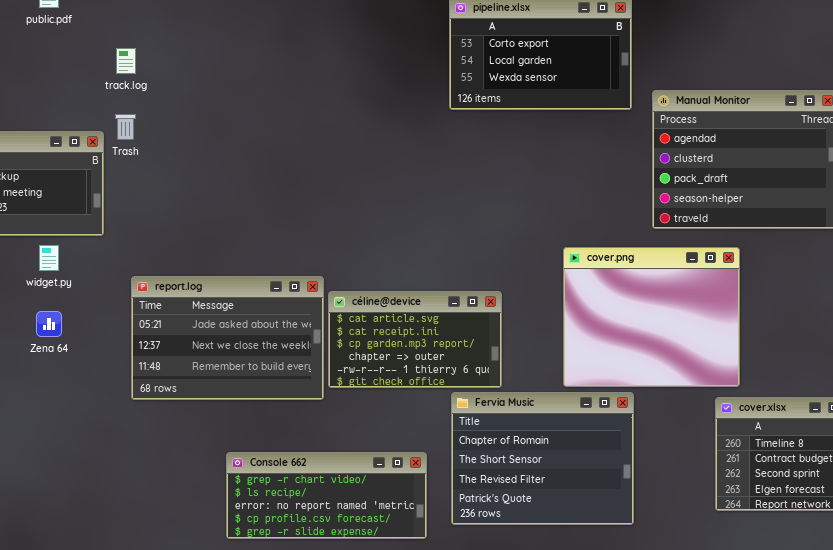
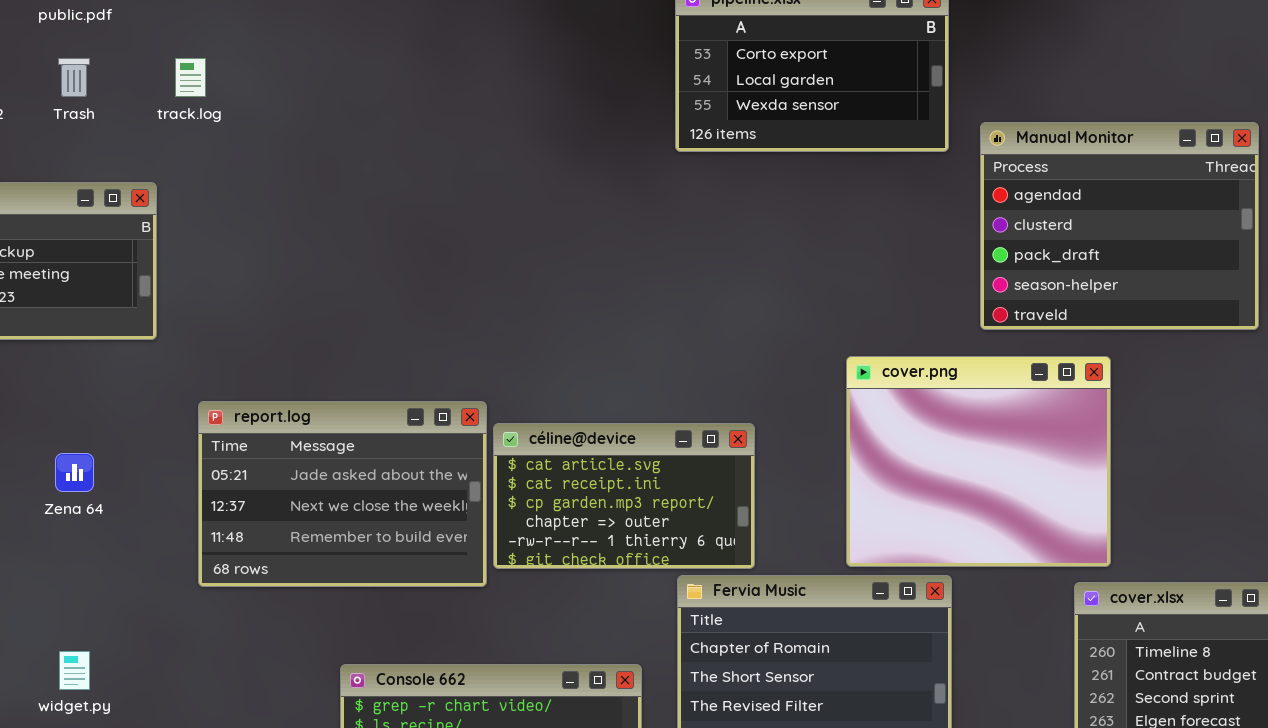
Trash: [115,114,136,140] -> [58,58,90,97], moved
widget.py: [39,245,59,271] -> [59,651,90,690], moved

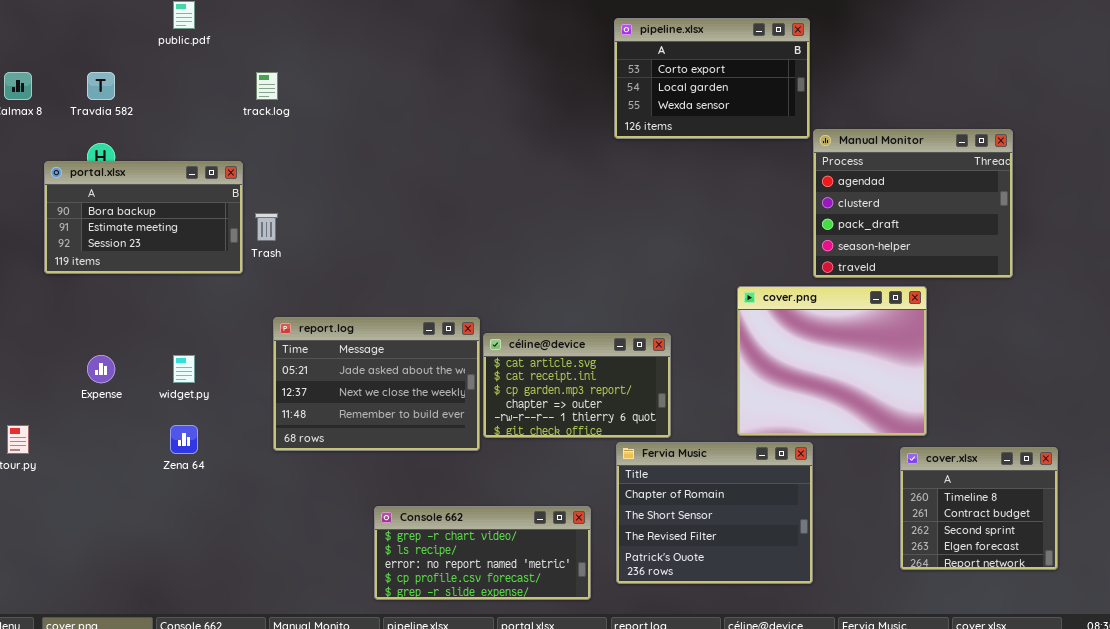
Trash: [58,58,90,97] -> [255,213,278,241], moved
Manual Monitor: [980,122,1259,330] -> [813,129,1013,278], moved
Zena 64: [55,453,94,492] -> [170,425,198,454], moved
widget.py: [59,651,90,690] -> [173,355,195,383], moved

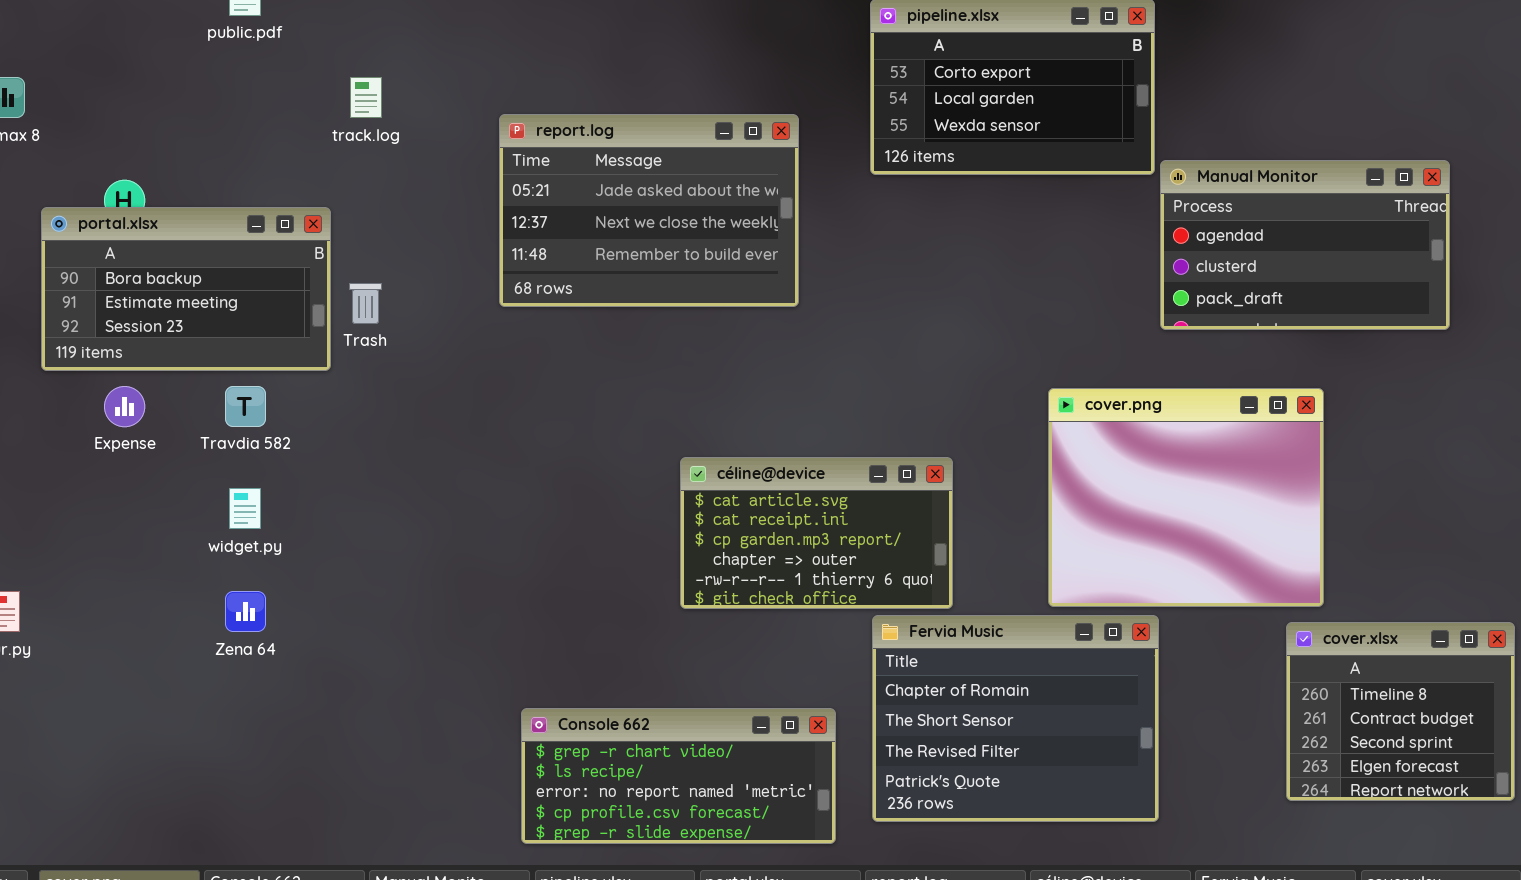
Travdia 582: [87,72,115,100] -> [225,386,266,427], moved
Manual Monitor: [813,129,1013,278] -> [1160,160,1450,330], resized
report.log: [273,317,480,451] -> [499,114,799,307], moved
Expense: [87,355,115,383] -> [104,386,145,427], moved

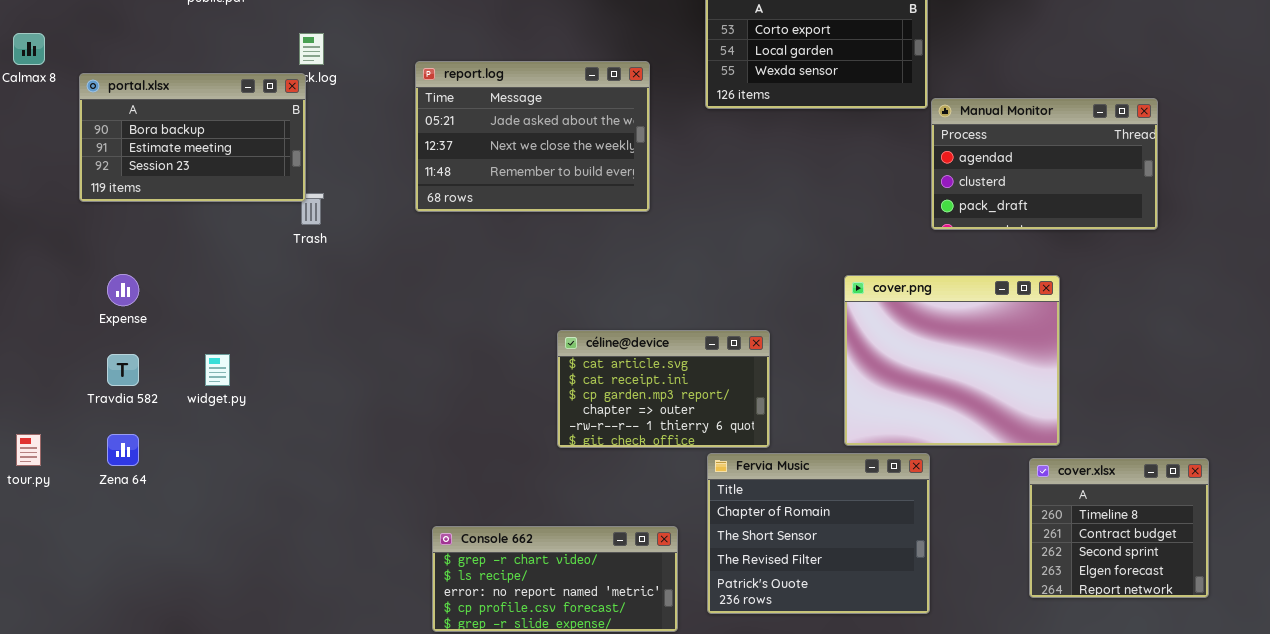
portal.xlsx: [41,207,331,371] -> [79,73,306,202], moved
Travdia 582: [225,386,266,427] -> [107,354,139,386], moved
Zena 64: [225,591,266,632] -> [107,434,139,466], moved

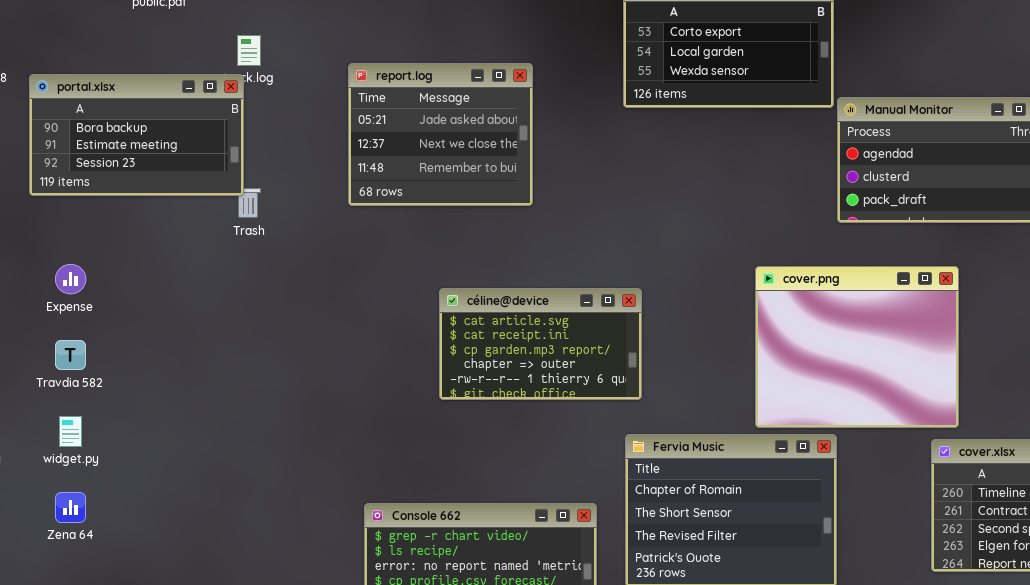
report.log: [415,61,650,212] -> [348,63,533,206], resized
céline@device: [557,330,770,448] -> [439,288,642,400], moved
widget.py: [205,354,230,386] -> [59,416,82,447], moved
Zena 64: [107,434,139,466] -> [55,492,86,523], moved

